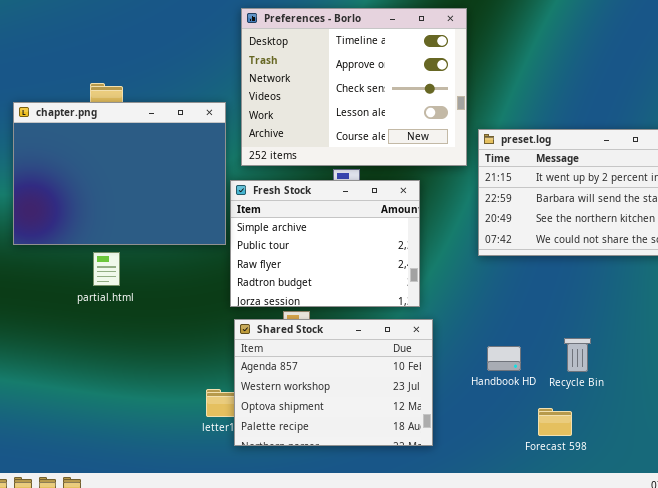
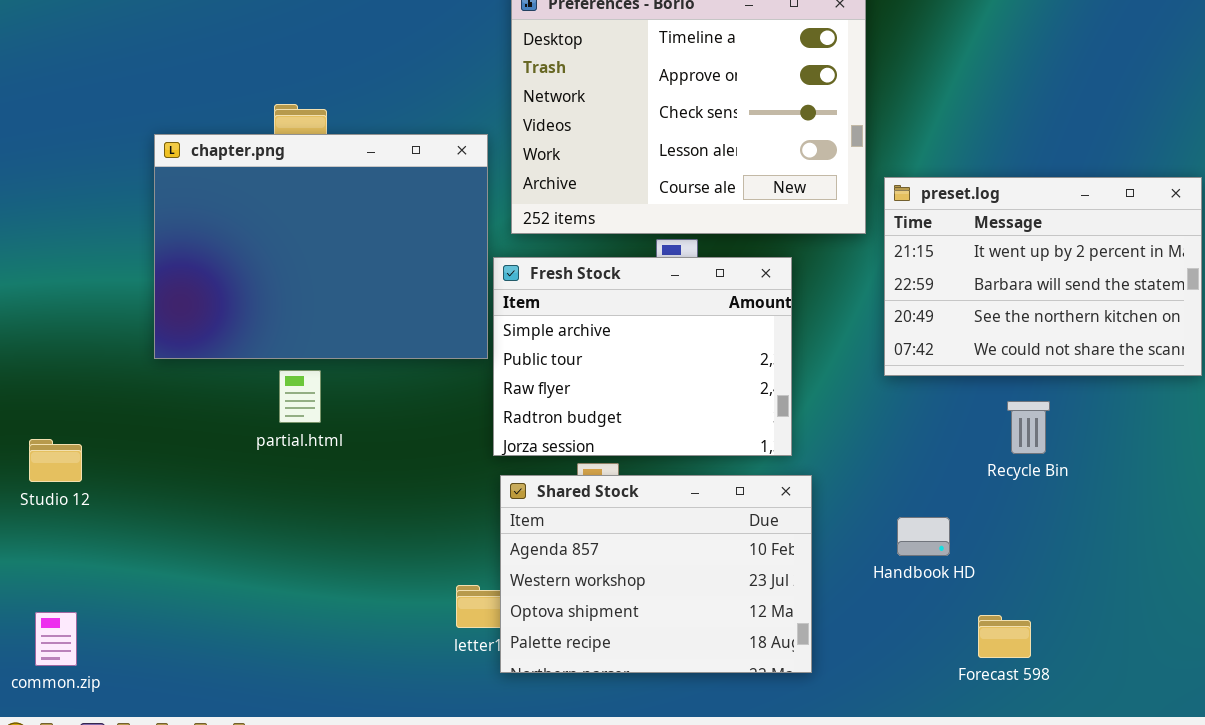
Recycle Bin: [564,338,591,372] -> [1007,401,1050,454], moved

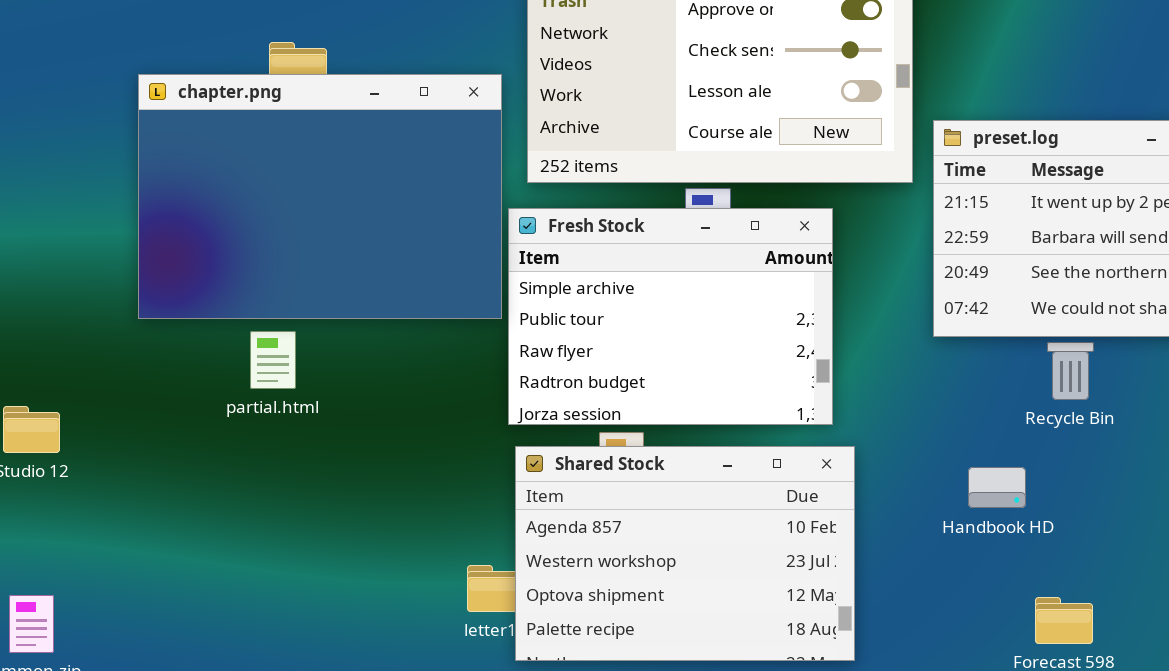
partial.html: [279,370,321,423] -> [250,331,296,389], moved
Recycle Bin: [1007,401,1050,454] -> [1047,342,1094,400], moved
Handbook HD: [897,517,950,556] -> [968,467,1026,508], moved

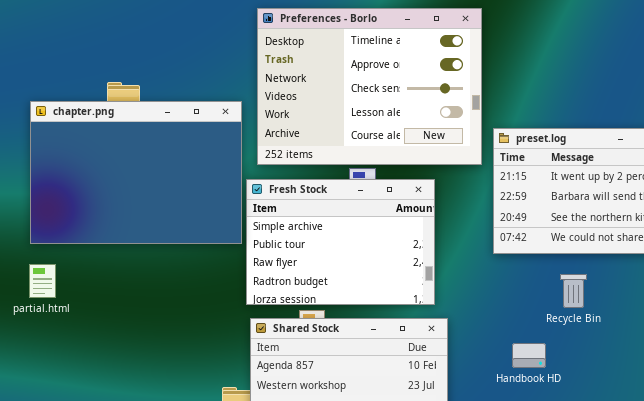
partial.html: [250,331,296,389] -> [29,264,56,298], moved
Recycle Bin: [1047,342,1094,400] -> [560,274,587,308], moved
Handbook HD: [968,467,1026,508] -> [512,343,546,368], moved

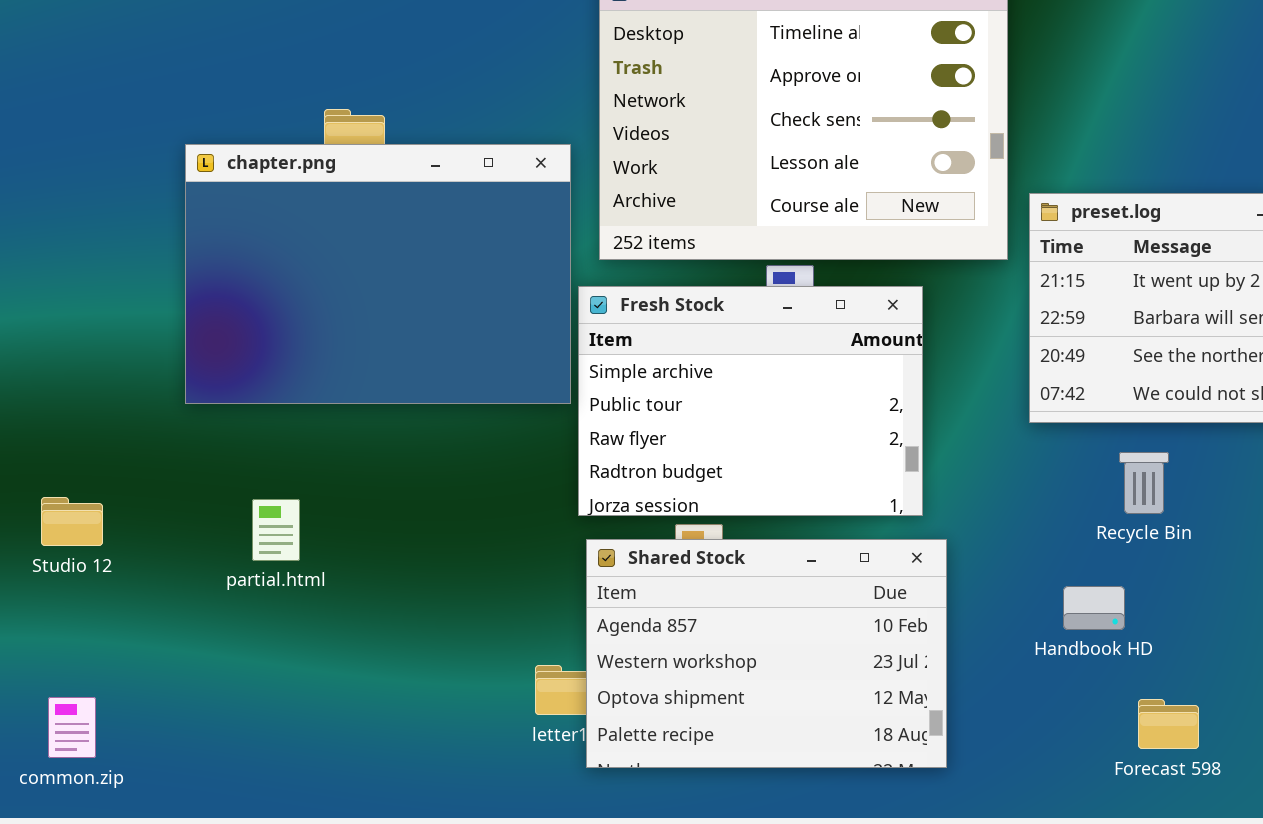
partial.html: [29,264,56,298] -> [252,499,300,561], moved
Recycle Bin: [560,274,587,308] -> [1119,452,1169,514], moved

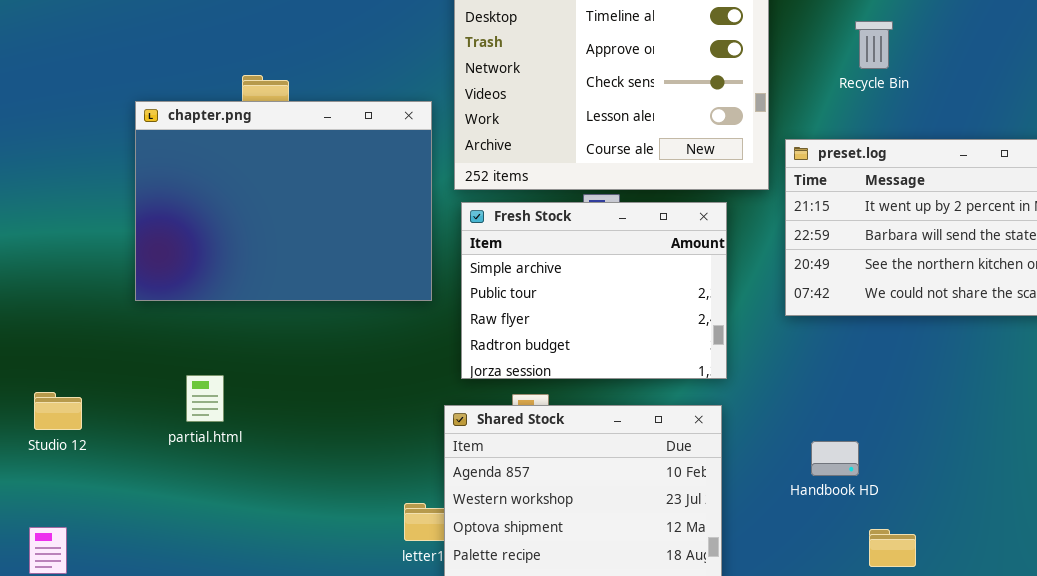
Fresh Stock: [578,286,923,516] -> [461,202,727,379], moved
Recycle Bin: [1119,452,1169,514] -> [855,21,893,69], moved
Studio 12: [41,497,103,546] -> [34,392,82,430], moved

